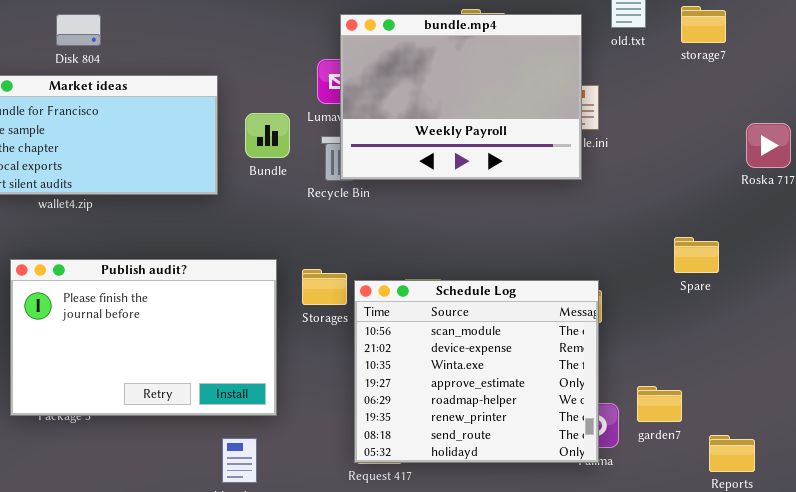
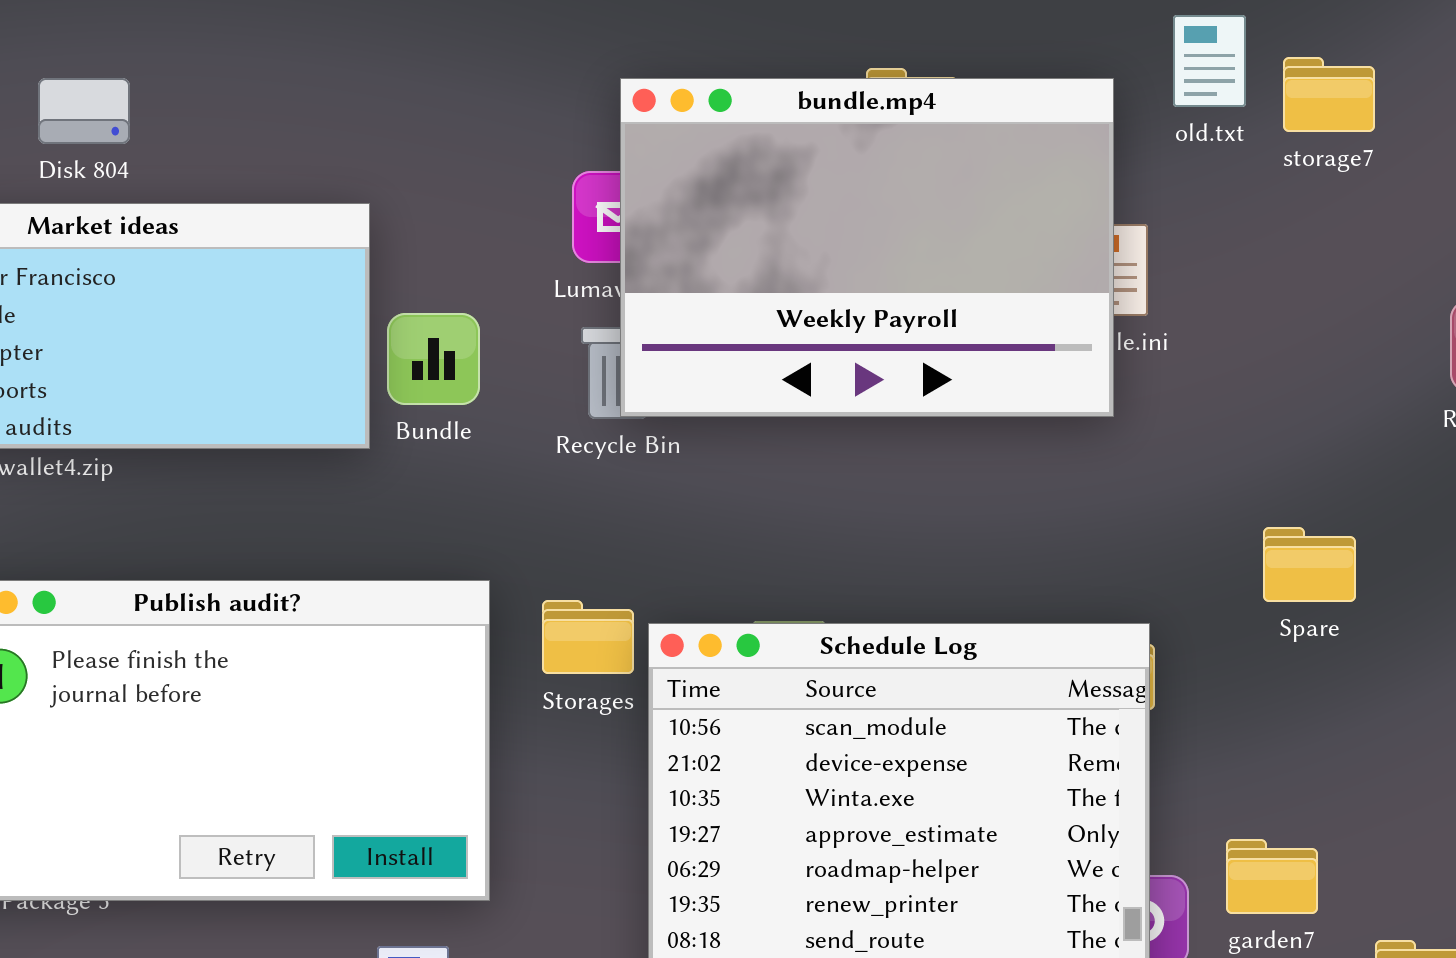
storage7: [681,6,726,43] -> [1283,57,1375,132], moved
Bundle: [245,113,290,158] -> [387,313,480,405], moved
Spare: [674,237,719,273] -> [1263,527,1356,602], moved

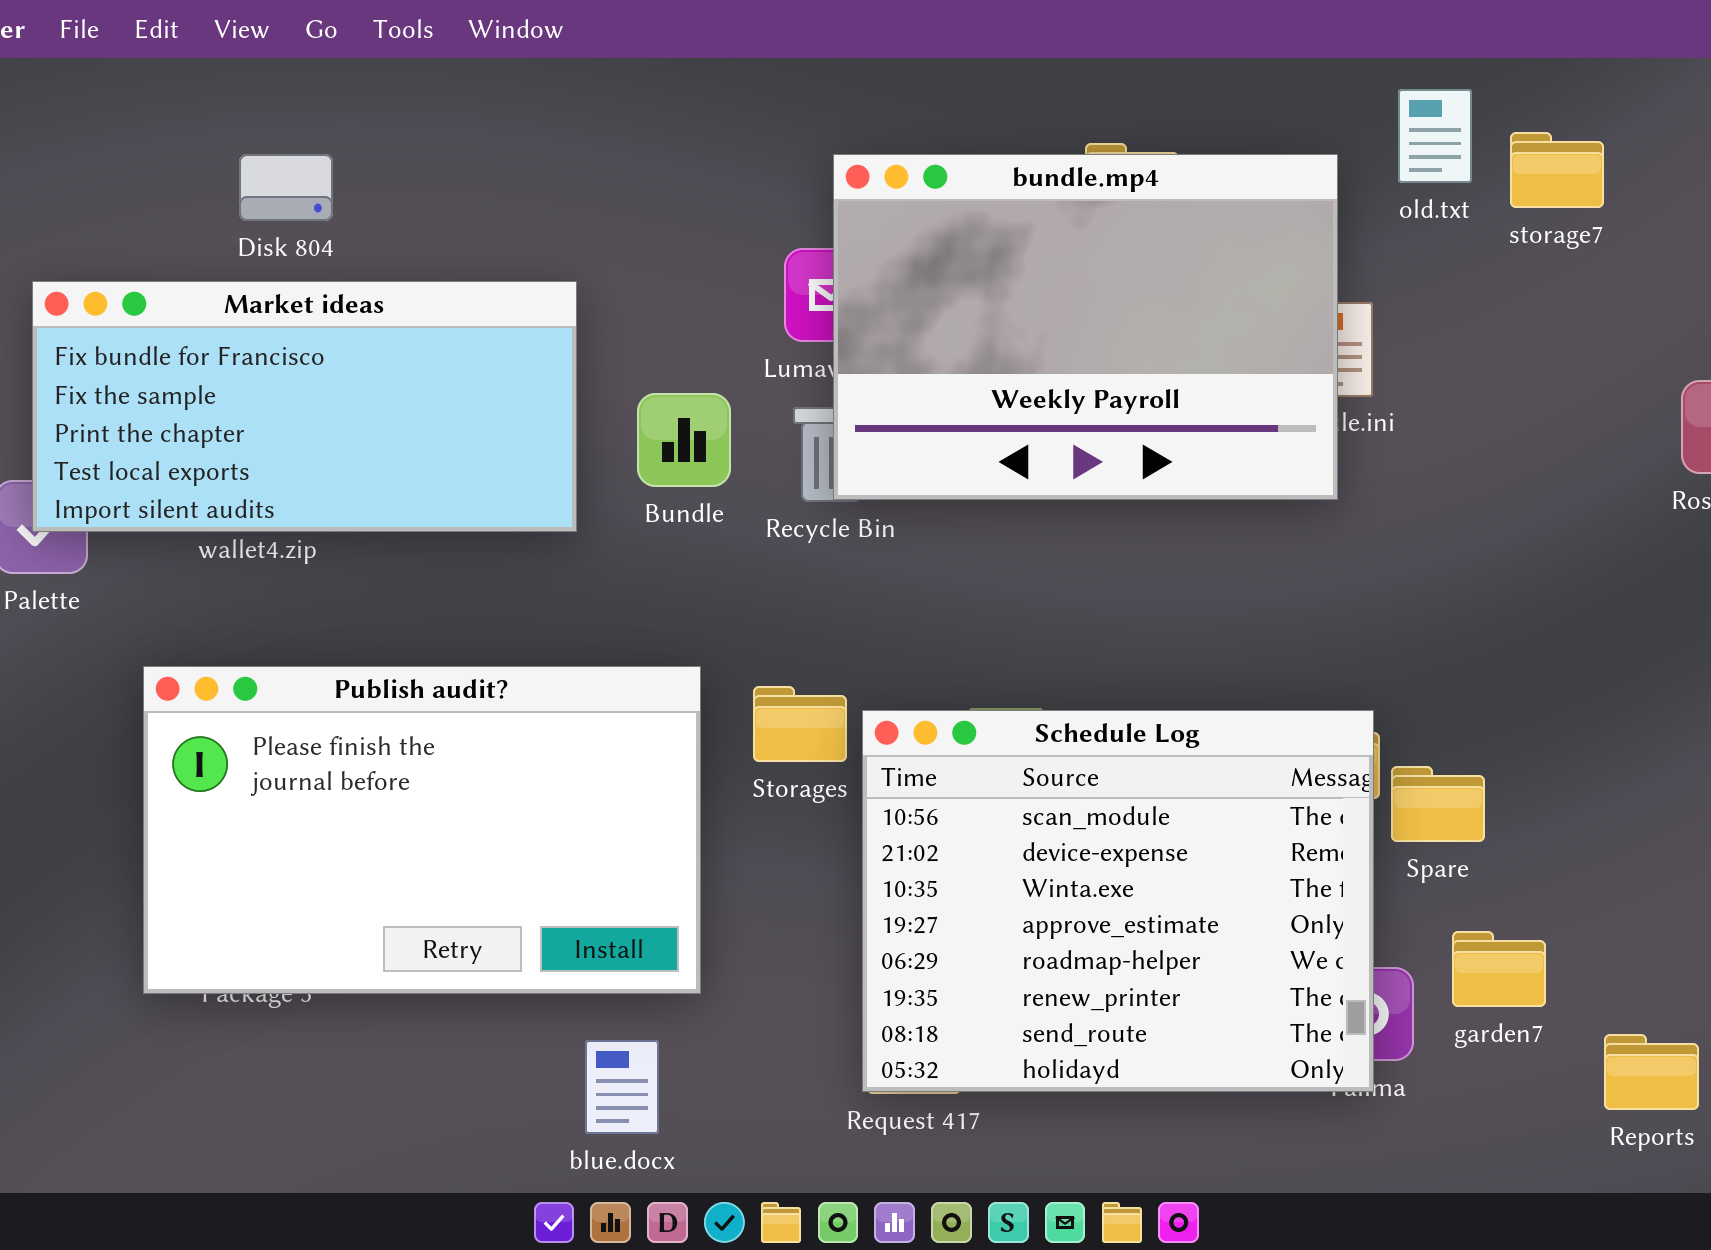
Bundle: [387,313,480,405] -> [637,393,731,487], moved
Spare: [1263,527,1356,602] -> [1391,766,1485,842], moved

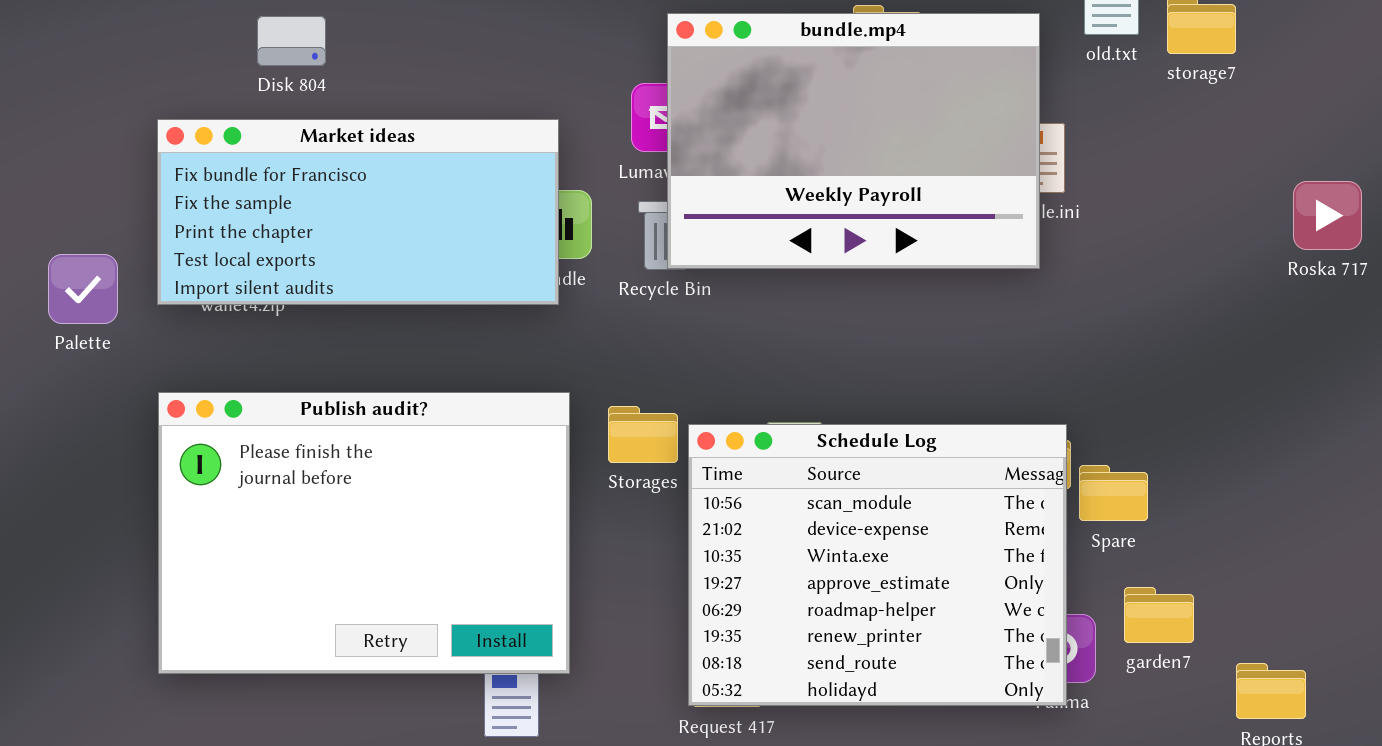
Disk 804: [239,154,333,221] -> [257,16,326,66], moved
Market ideas: [32,281,577,532] -> [157,119,559,305], moved
Publish audit?: [143,666,701,994] -> [158,392,570,674], resized

